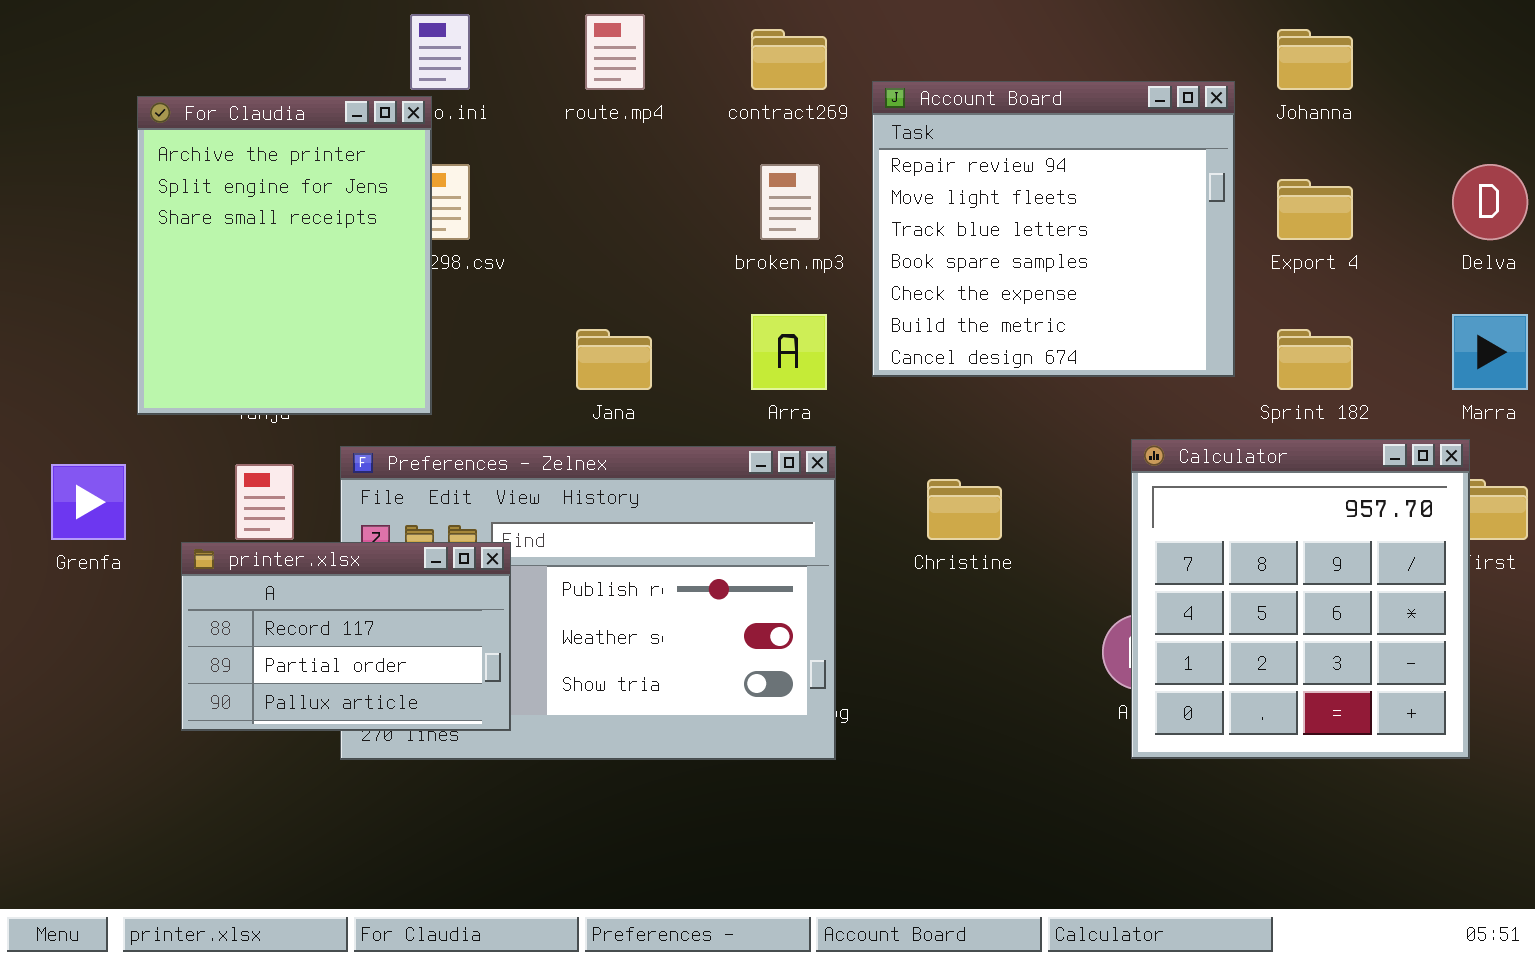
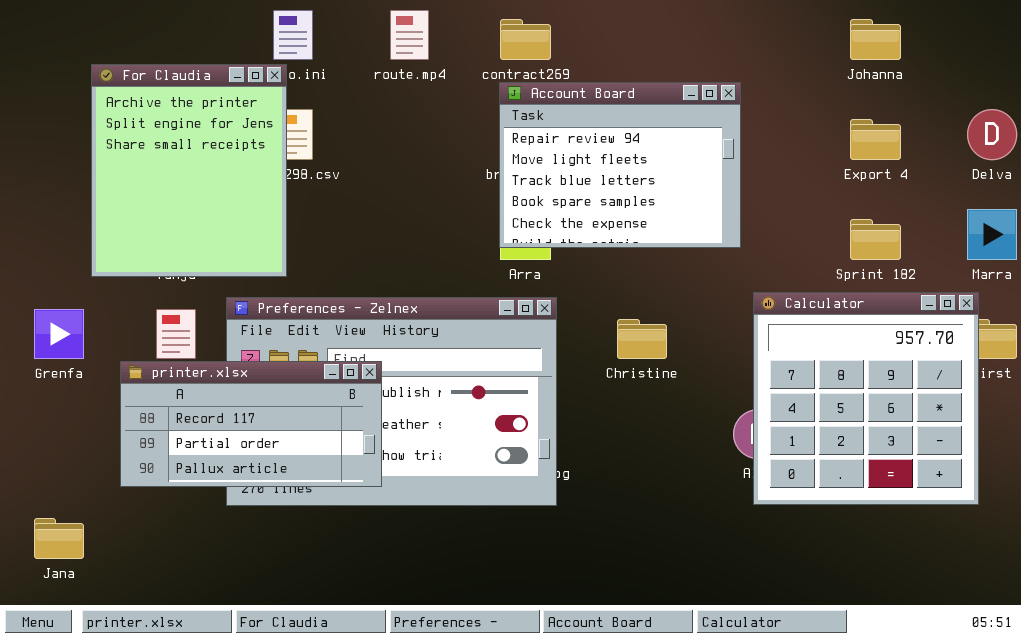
Account Board: [872,81,1235,377] -> [499,82,741,248], moved, resized
Jana: [576,329,652,390] -> [34,518,84,559], moved
printer.xlsx: [181,542,511,731] -> [120,361,382,487], resized

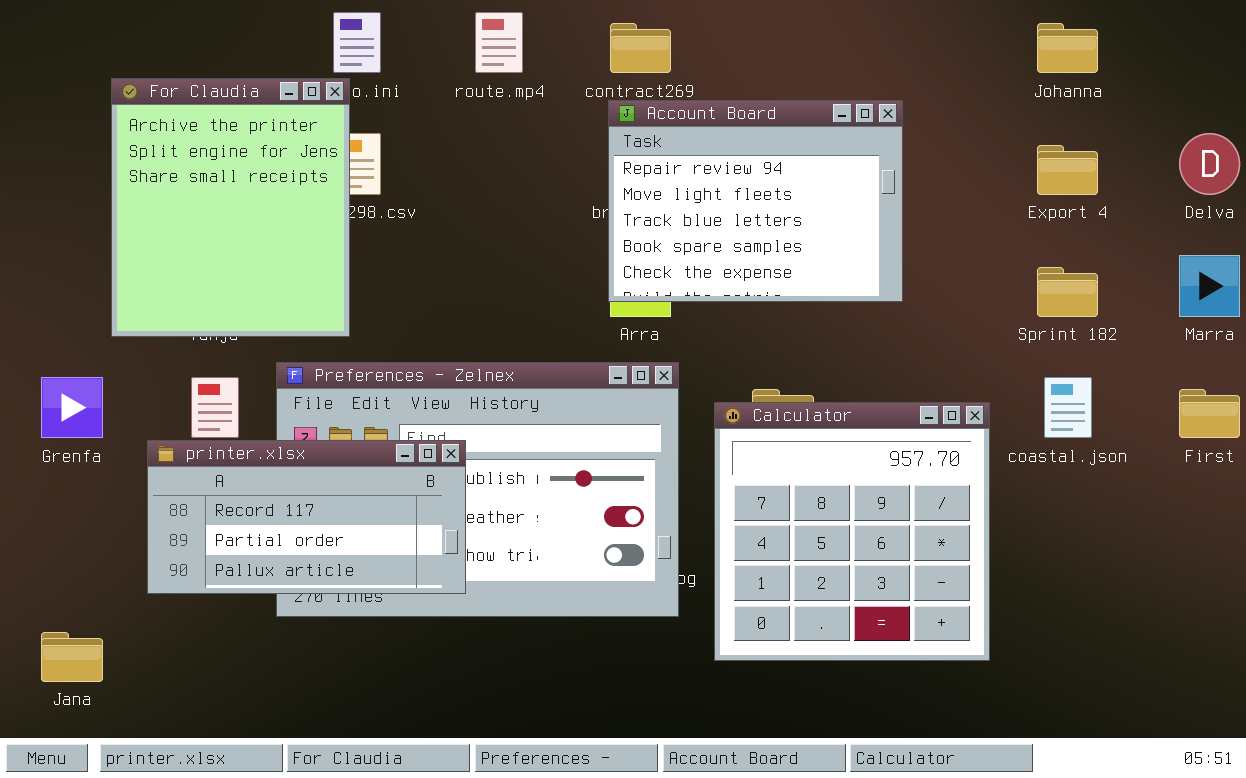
Calculator: [753,292,979,505] -> [714,402,990,661], moved

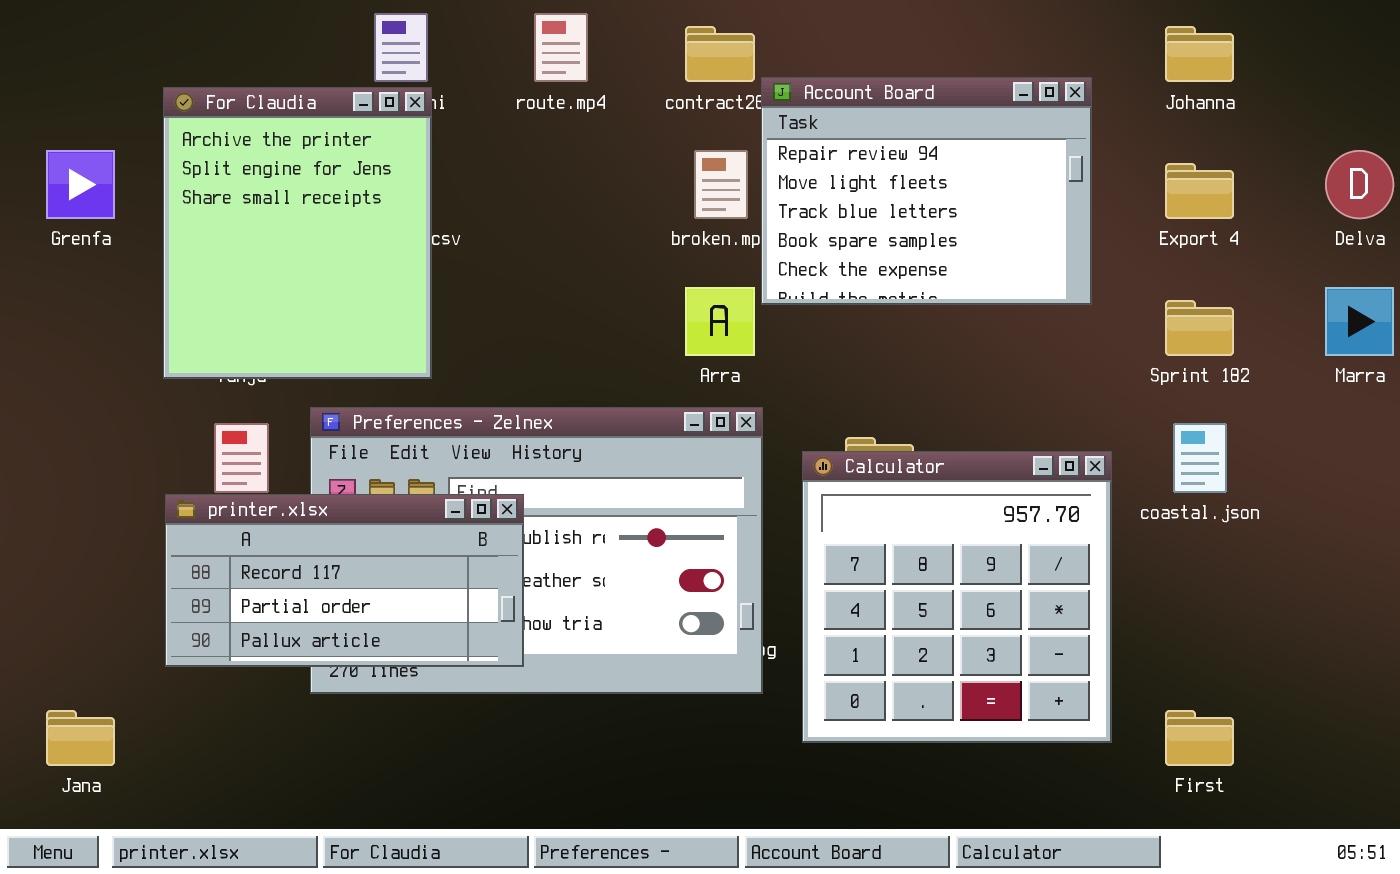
For Claudia: [111,78,350,337] -> [163,87,432,379], moved
Account Board: [608,100,903,302] -> [761,77,1092,305], moved
Grenfa: [41,377,103,438] -> [46,150,115,219], moved
First: [1179,389,1240,438] -> [1165,710,1234,766], moved

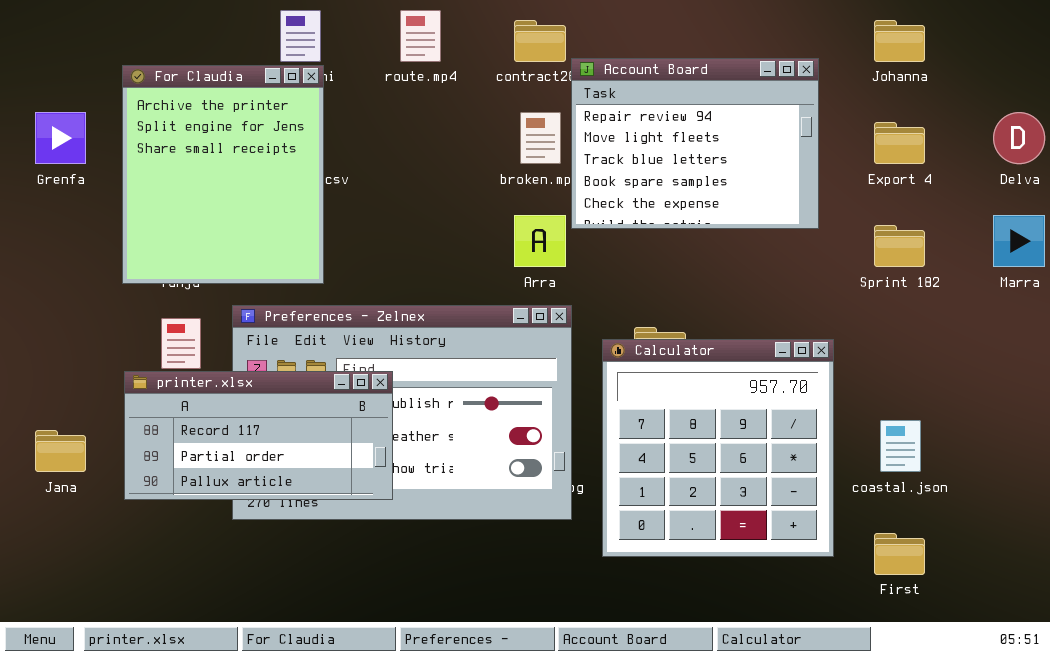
coastal.json: [1173,423,1227,493] -> [880,420,921,472], moved
Jana: [46,710,115,766] -> [35,430,86,472], moved

